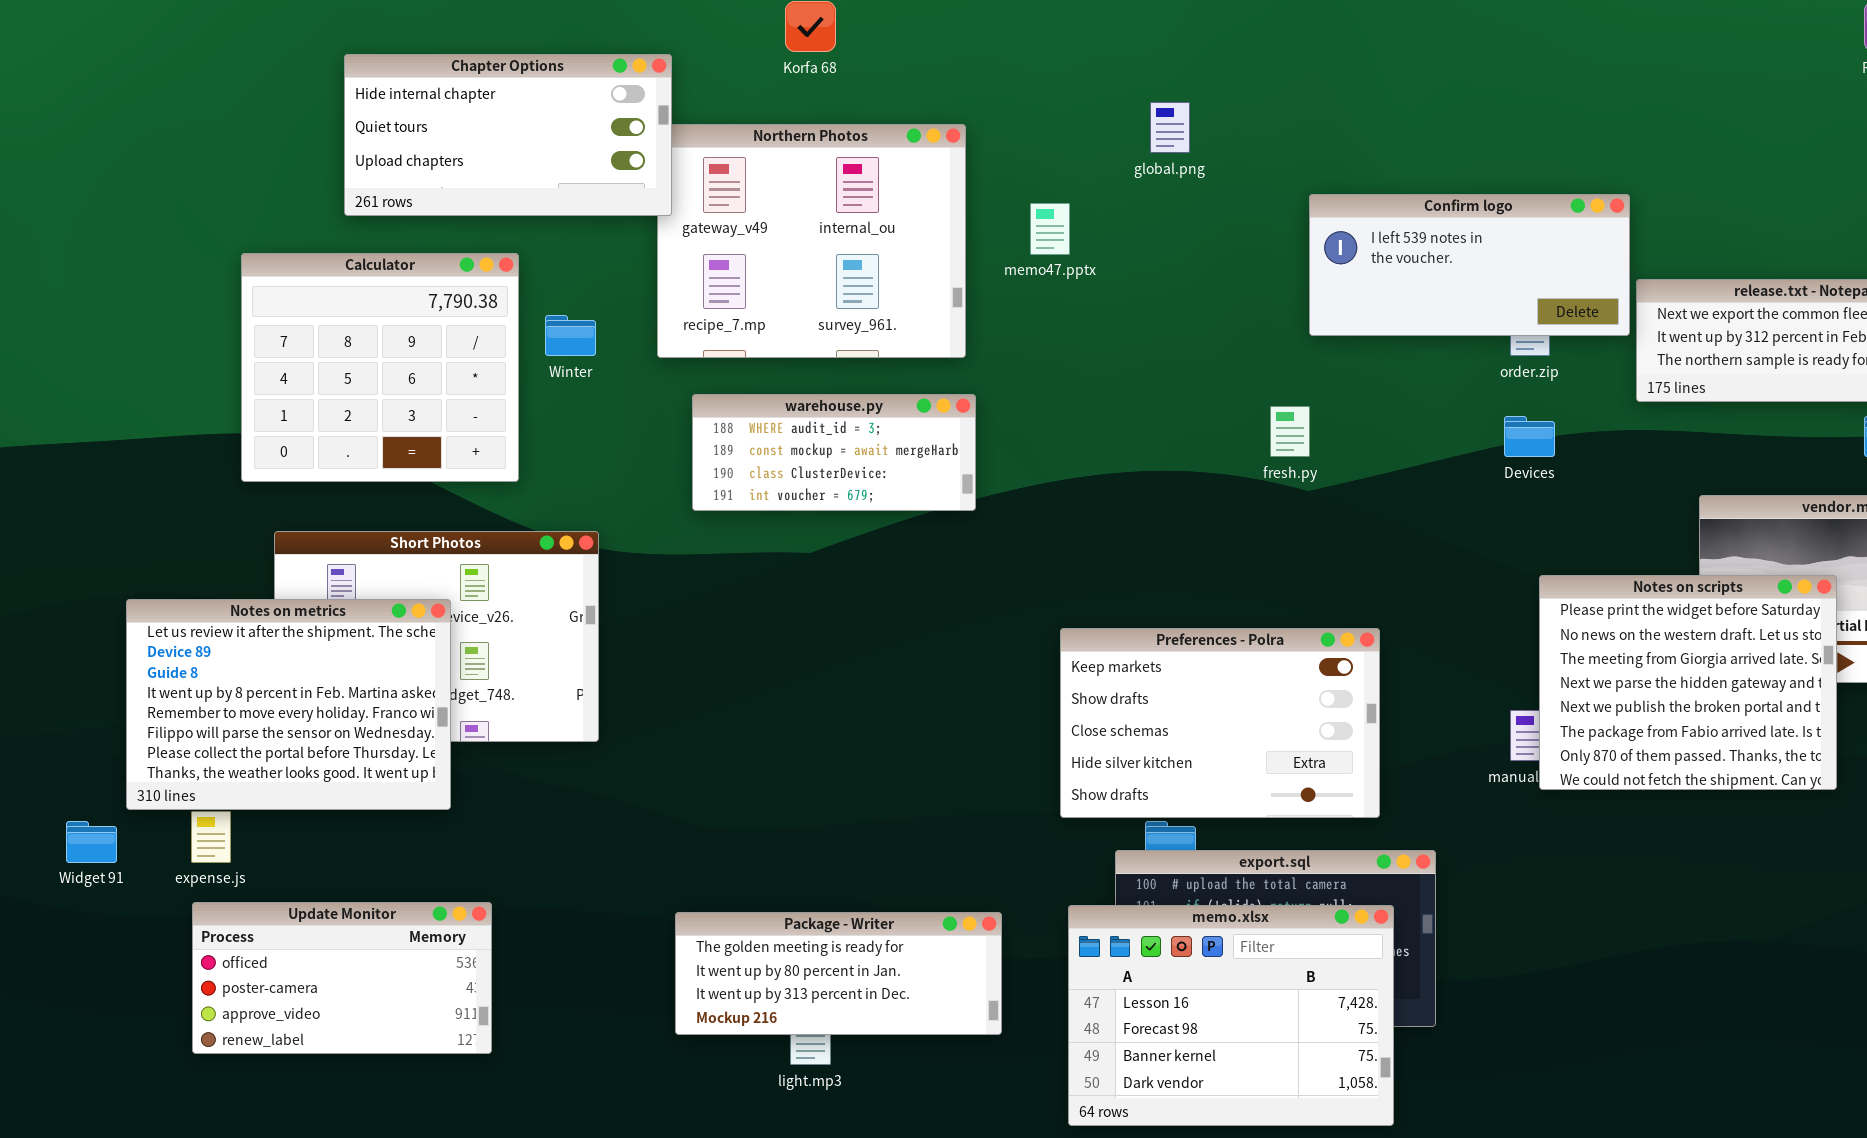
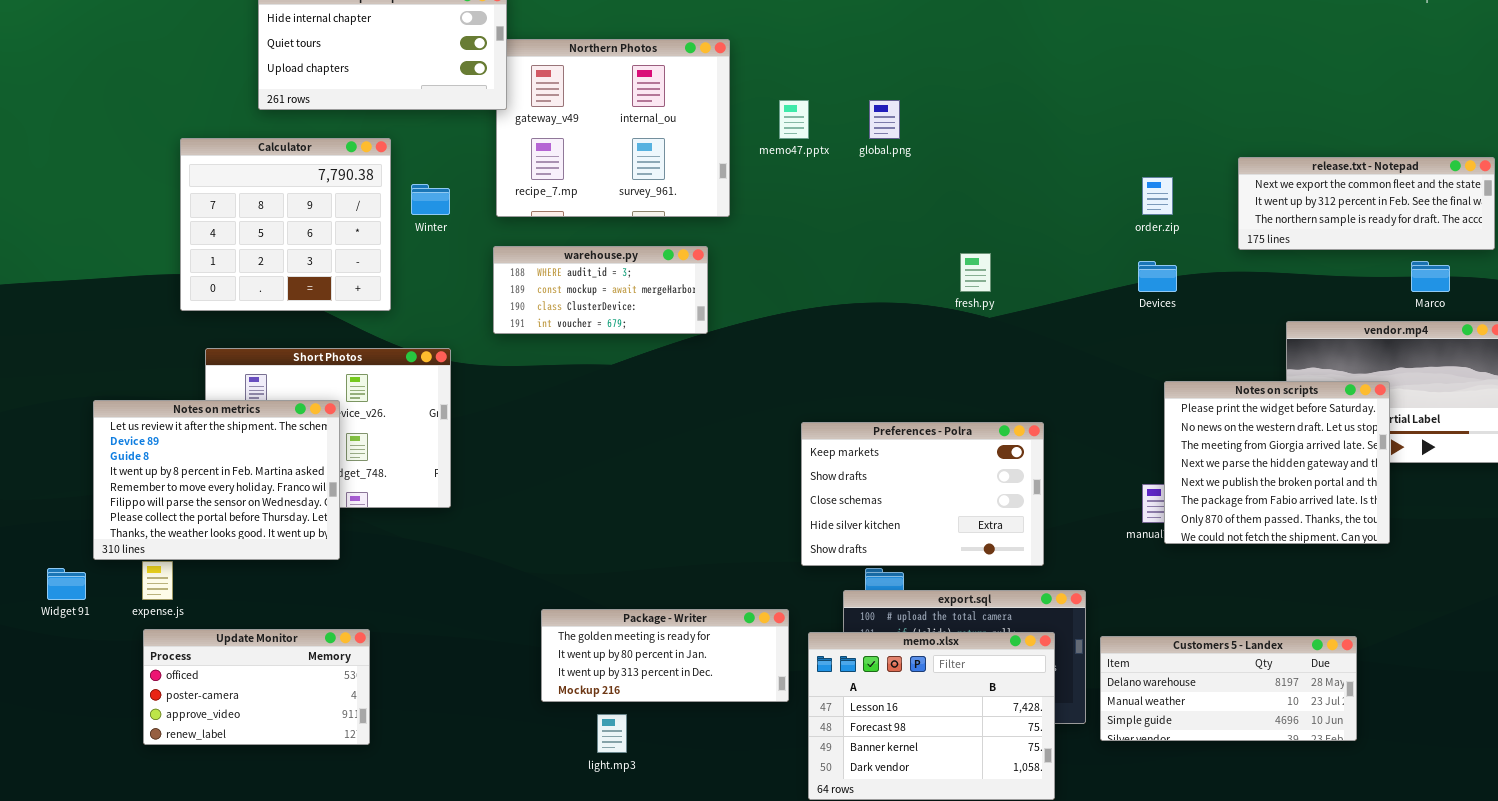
global.png: [1150,102,1190,153] -> [869,100,900,139], moved
Confirm logo: [1309,194,1630,336] -> none, closed
warehouse.py: [692,394,976,511] -> [493,246,708,334], moved
Customers 5 - Landex: none -> [1100,636,1357,741], opened
Package - Writer: [675,912,1002,1035] -> [541,609,789,702], moved

